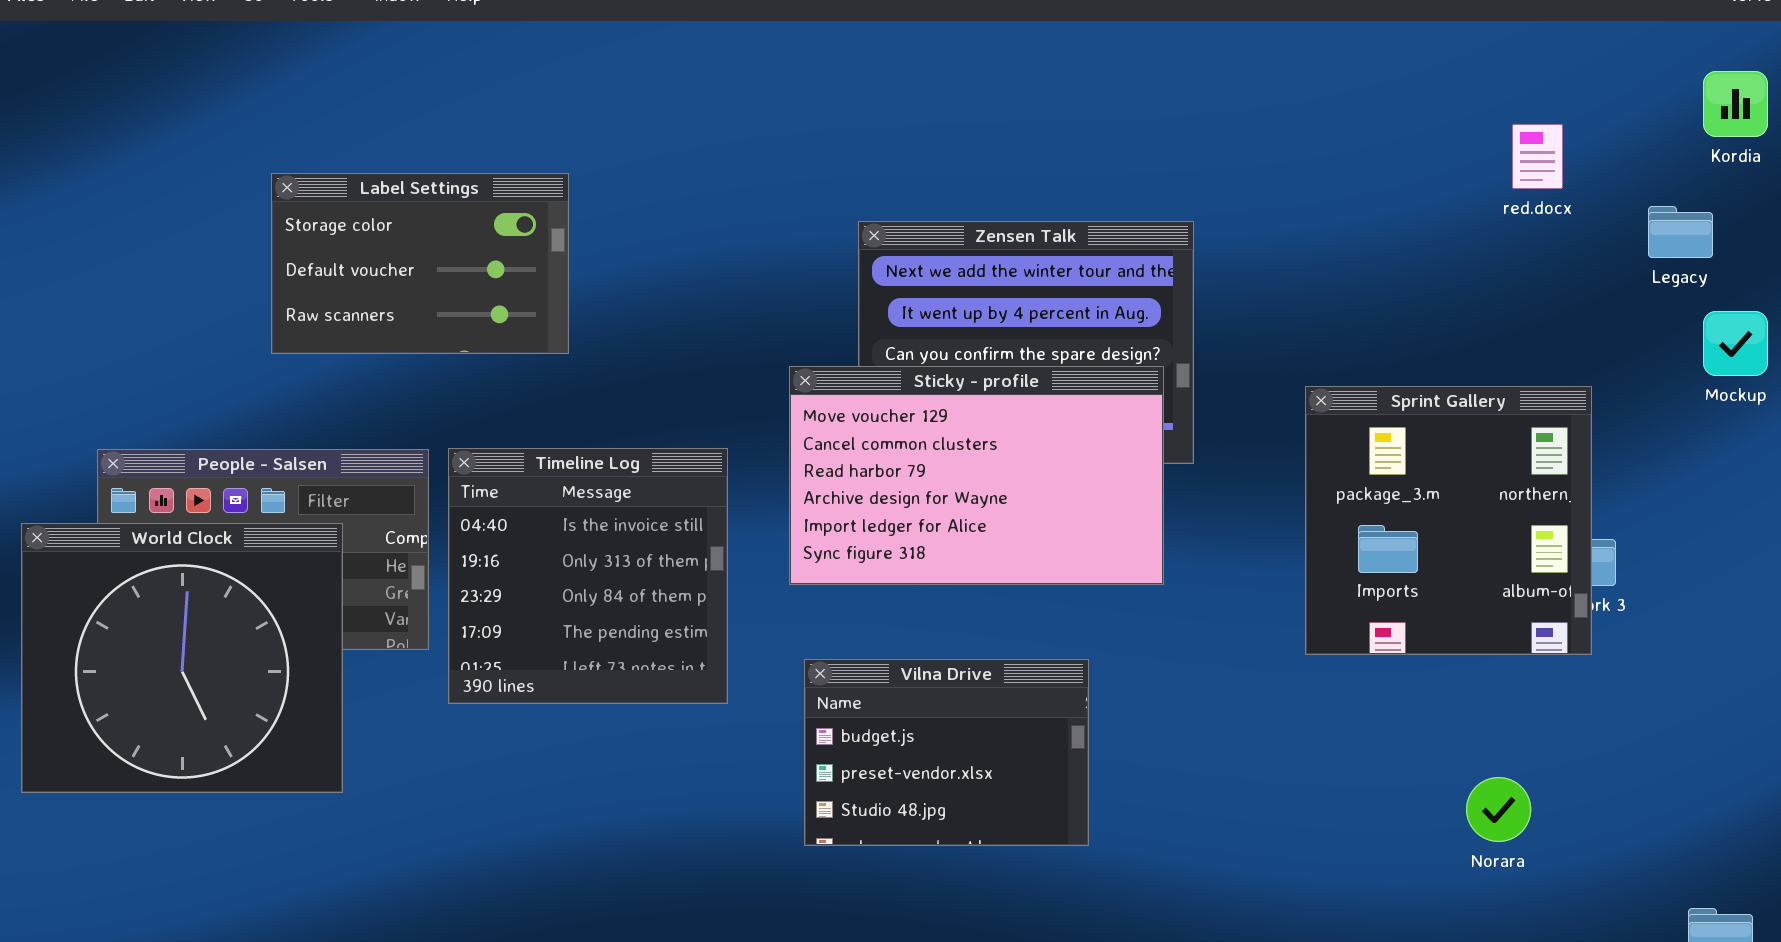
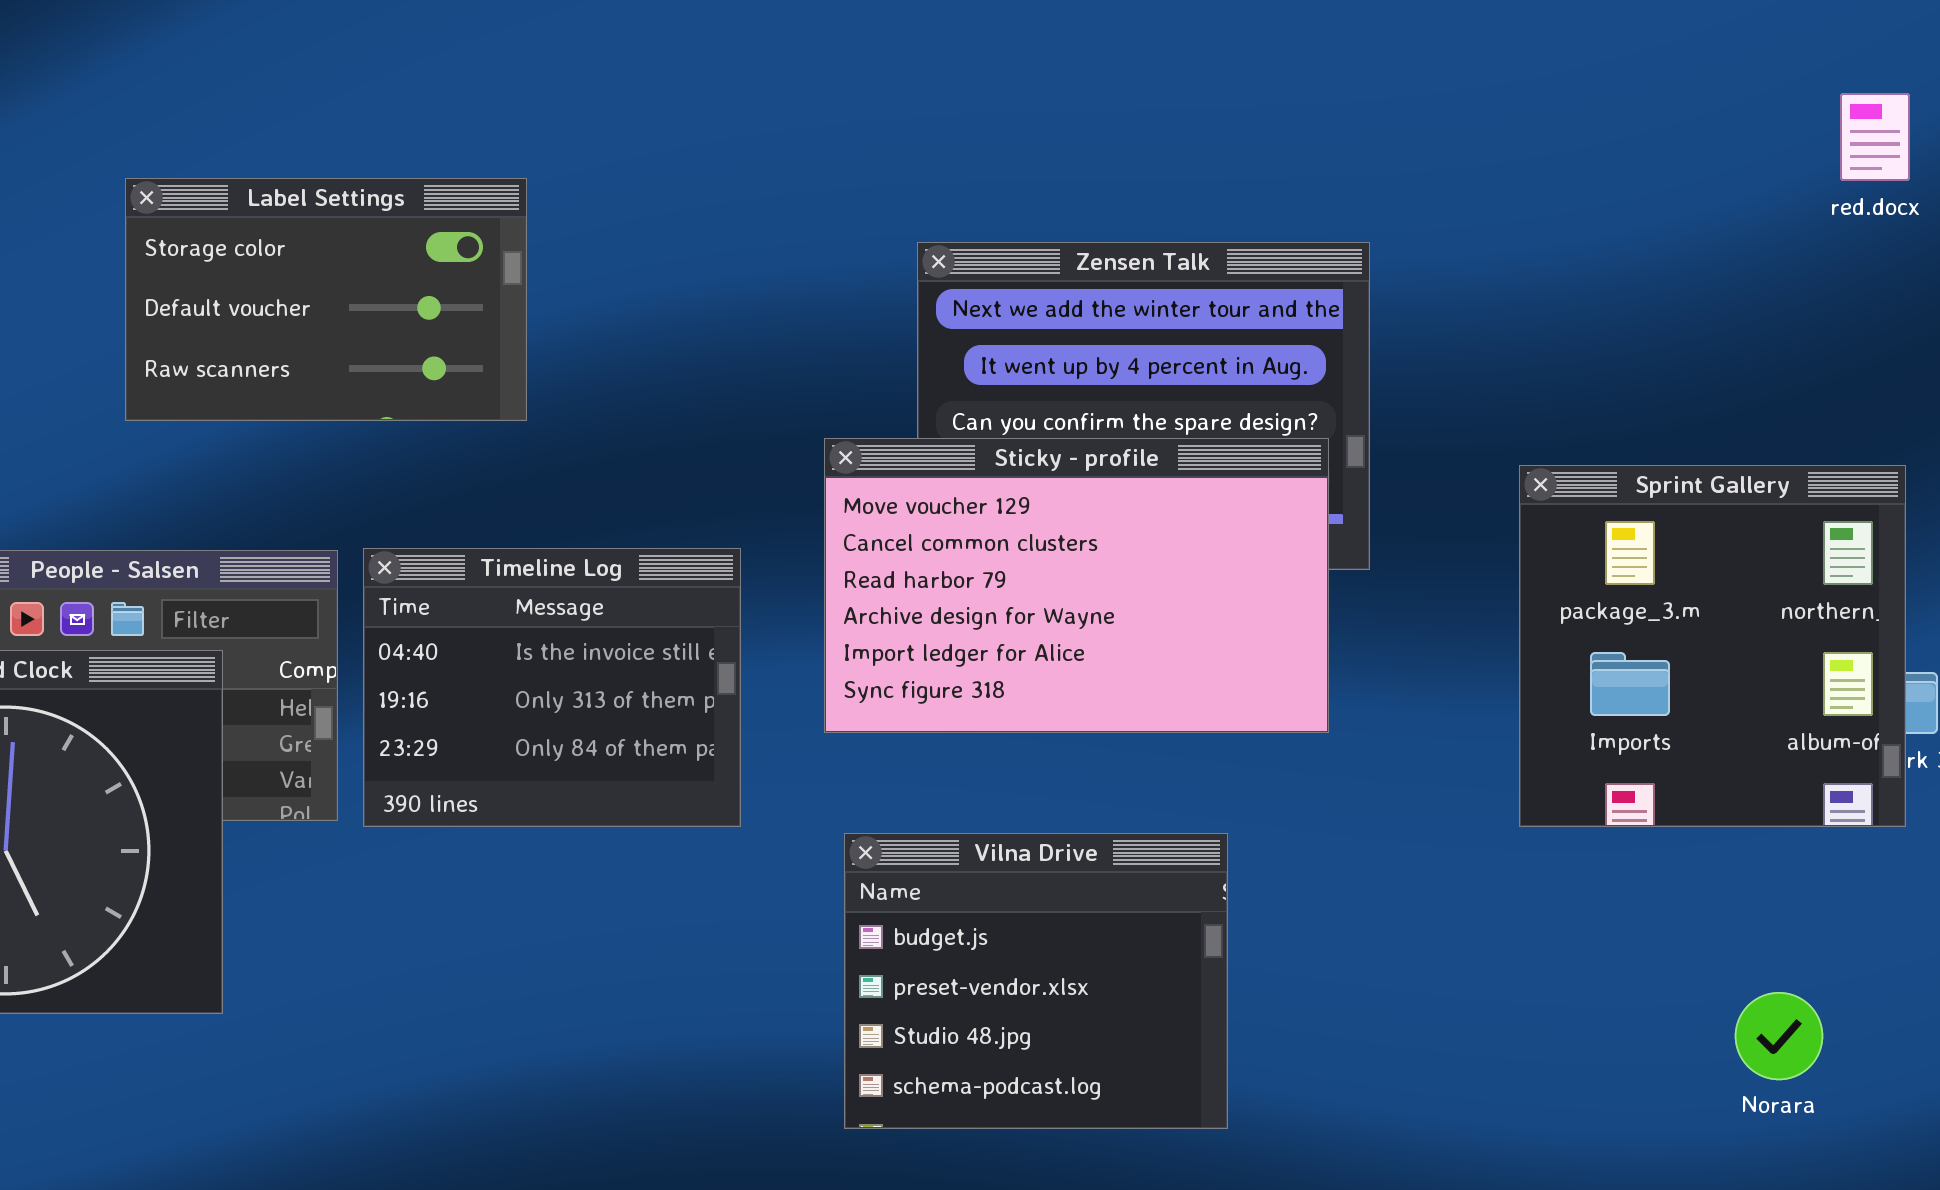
red.docx: [1512,124,1563,189] -> [1840,93,1910,181], moved
Timeline Log: [448,448,728,704] -> [363,548,741,827], resized
Vilna Drive: [804,659,1089,846] -> [844,833,1228,1129], resized

